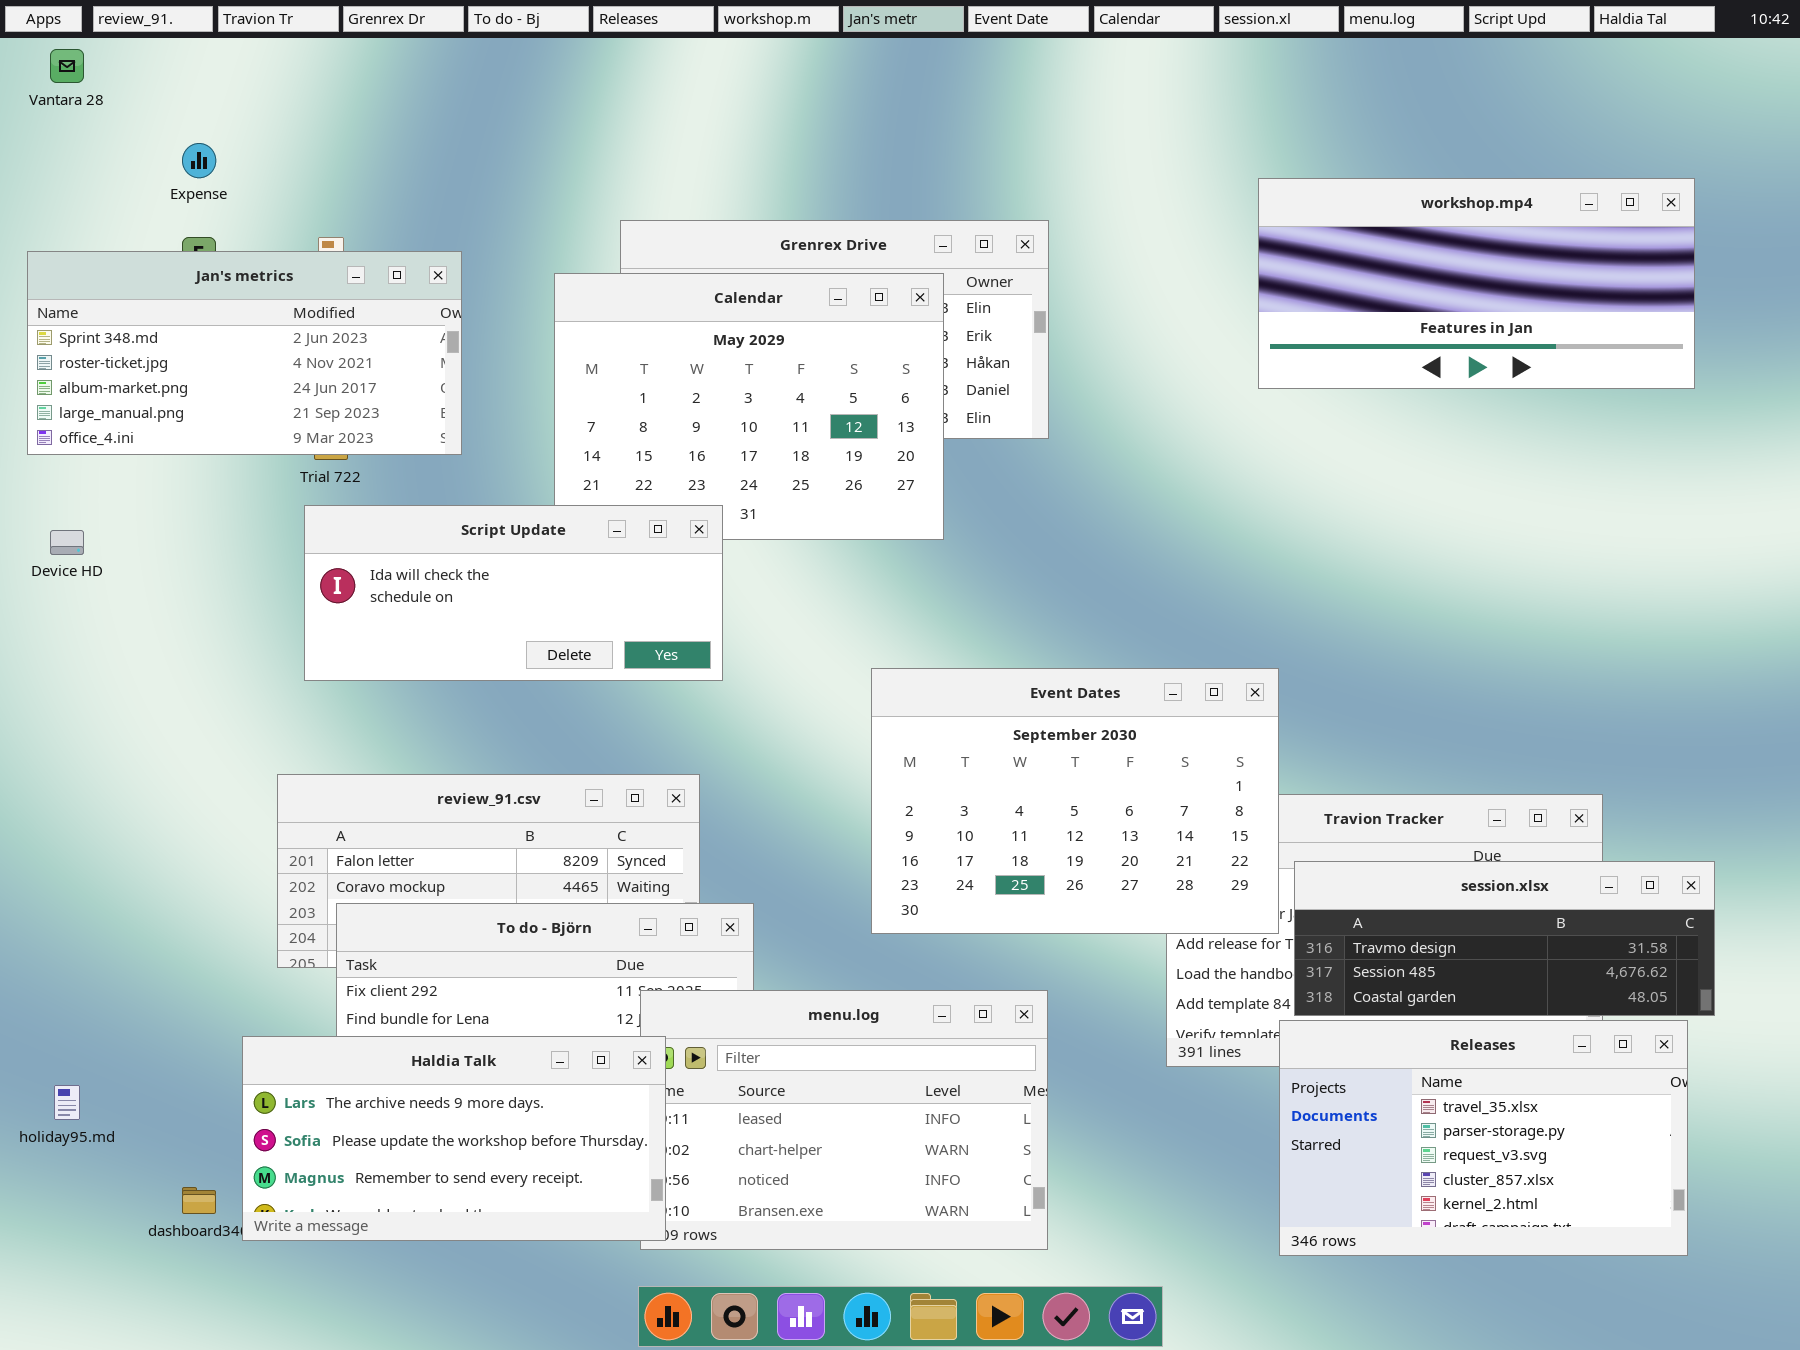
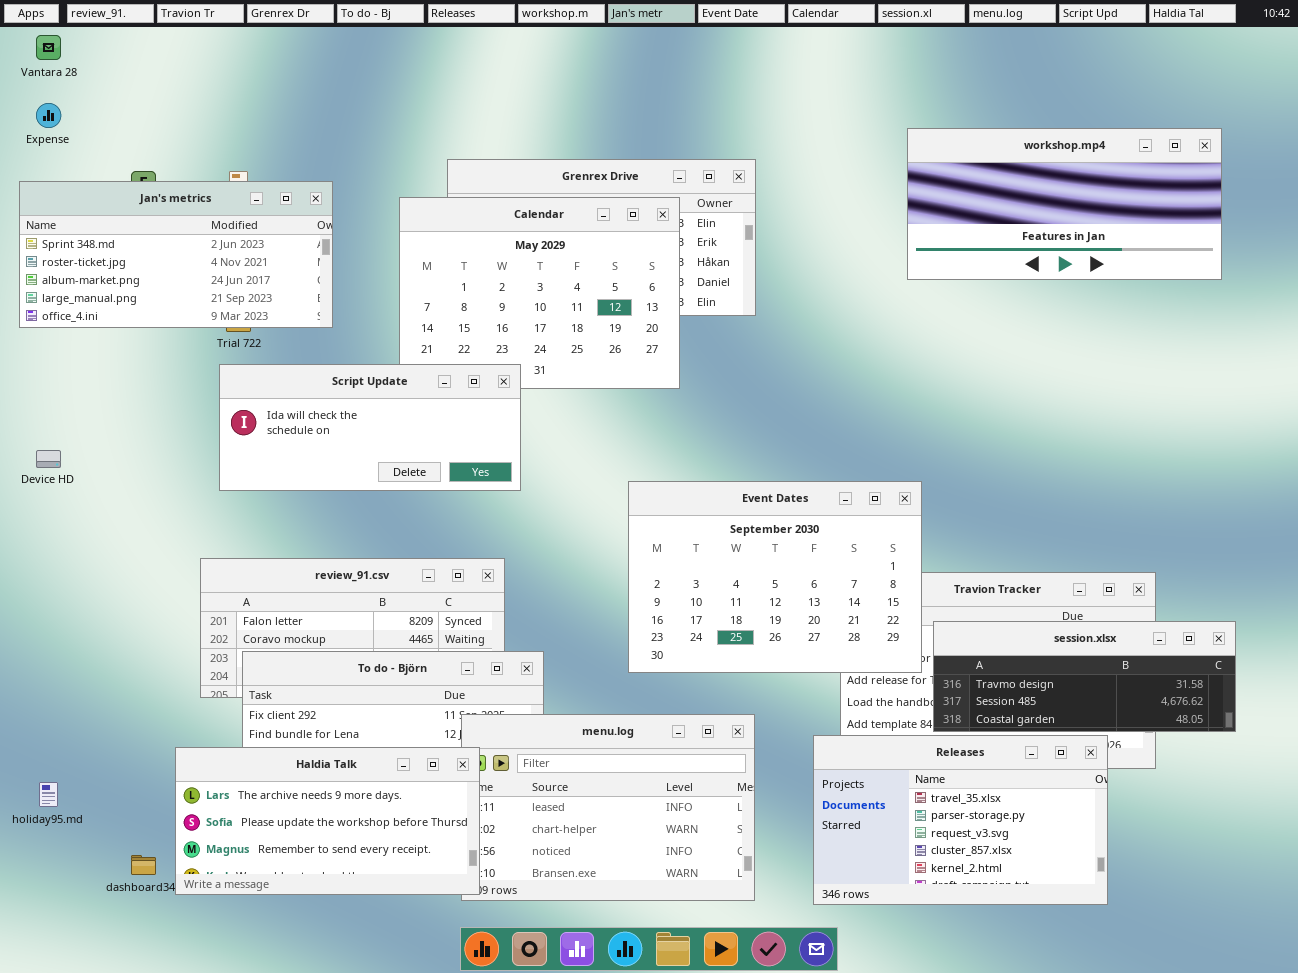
Expense: [182,143,216,178] -> [36,103,61,128], moved
Device HD: [50,530,84,555] -> [36,450,61,468], moved
Releases: [1279,1020,1688,1256] -> [813,735,1108,905], moved

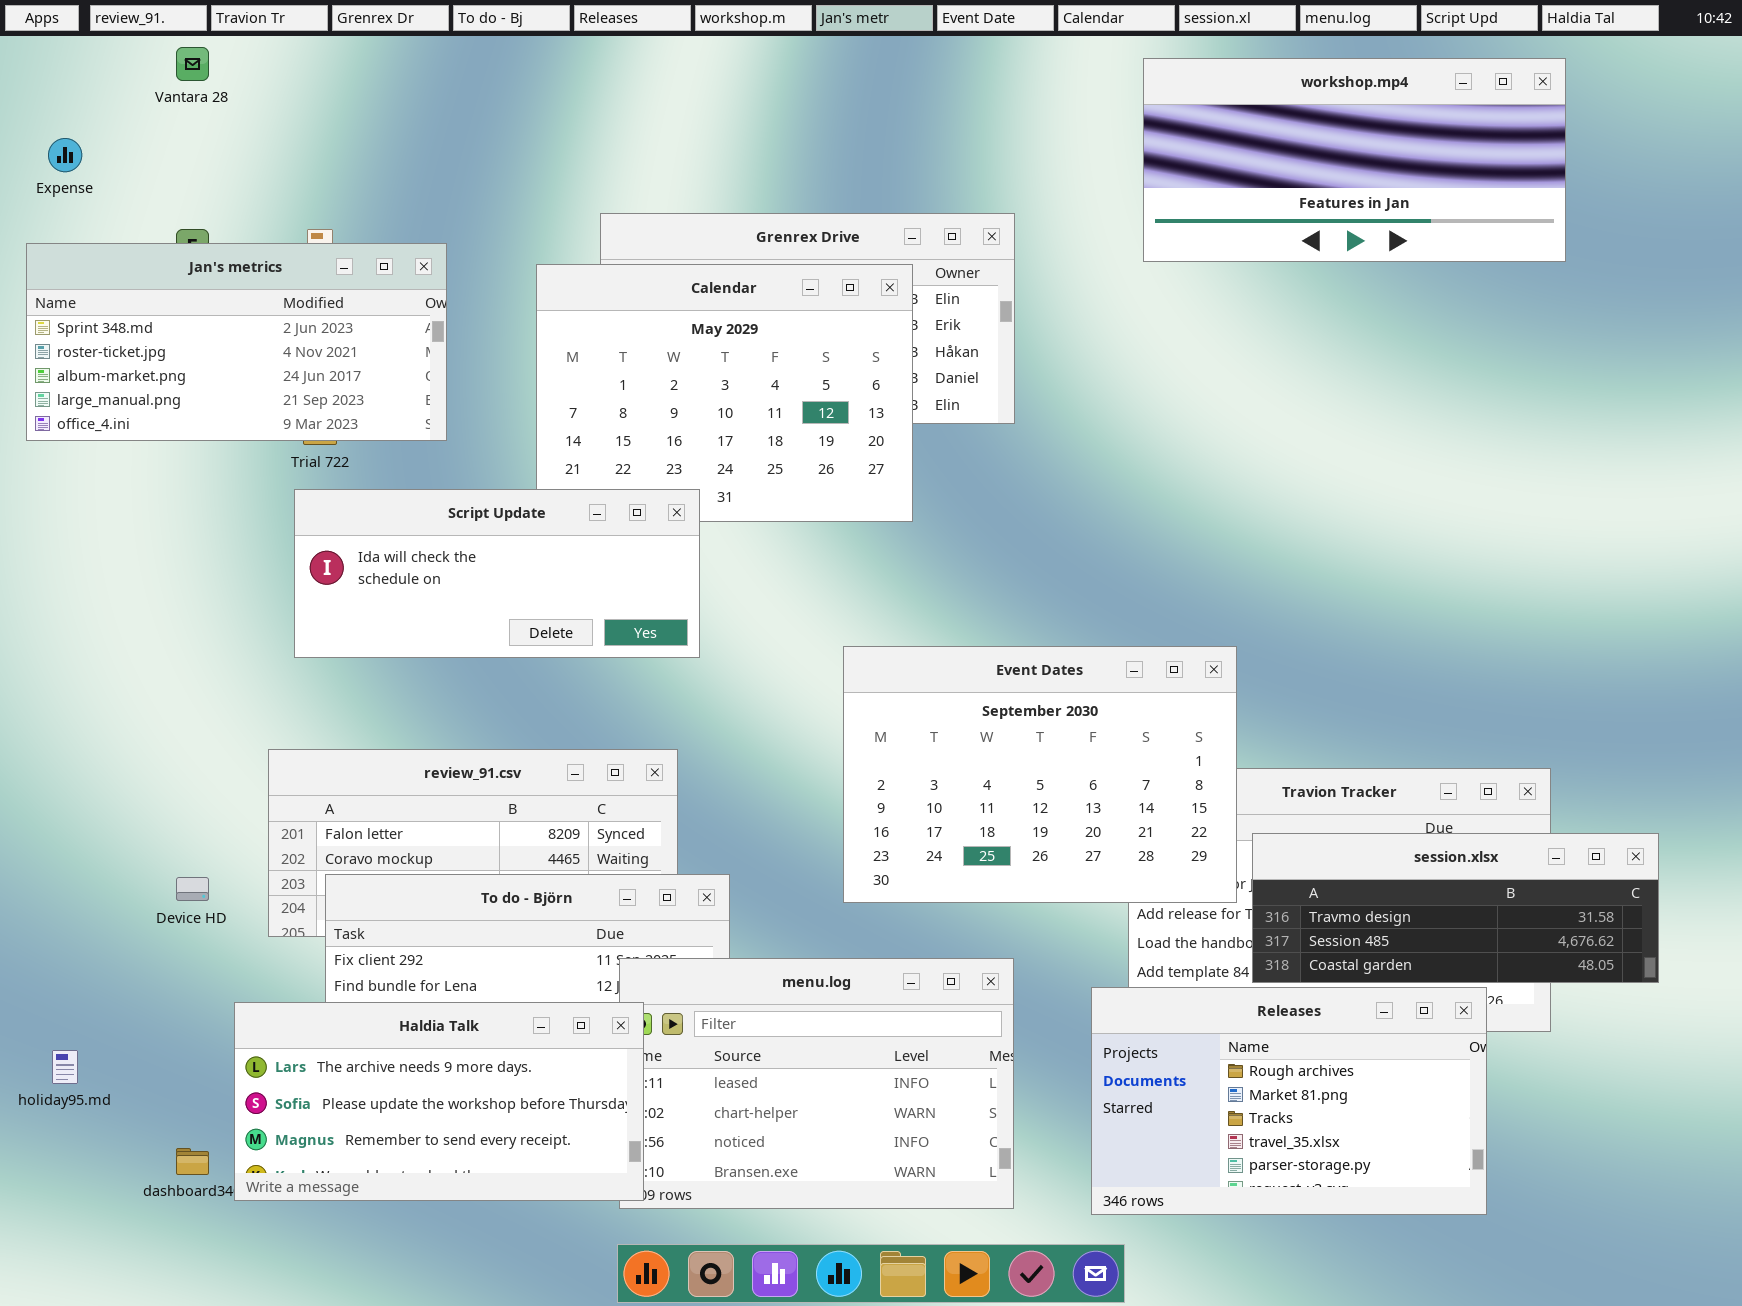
Vantara 28: [36,35,61,60] -> [176,47,209,81], moved
workshop.mp4: [907,128,1222,280] -> [1143,58,1566,262], moved
Device HD: [36,450,61,468] -> [176,877,209,901], moved
Releases: [813,735,1108,905] -> [1091,987,1487,1215], scrolled up 3 rows

